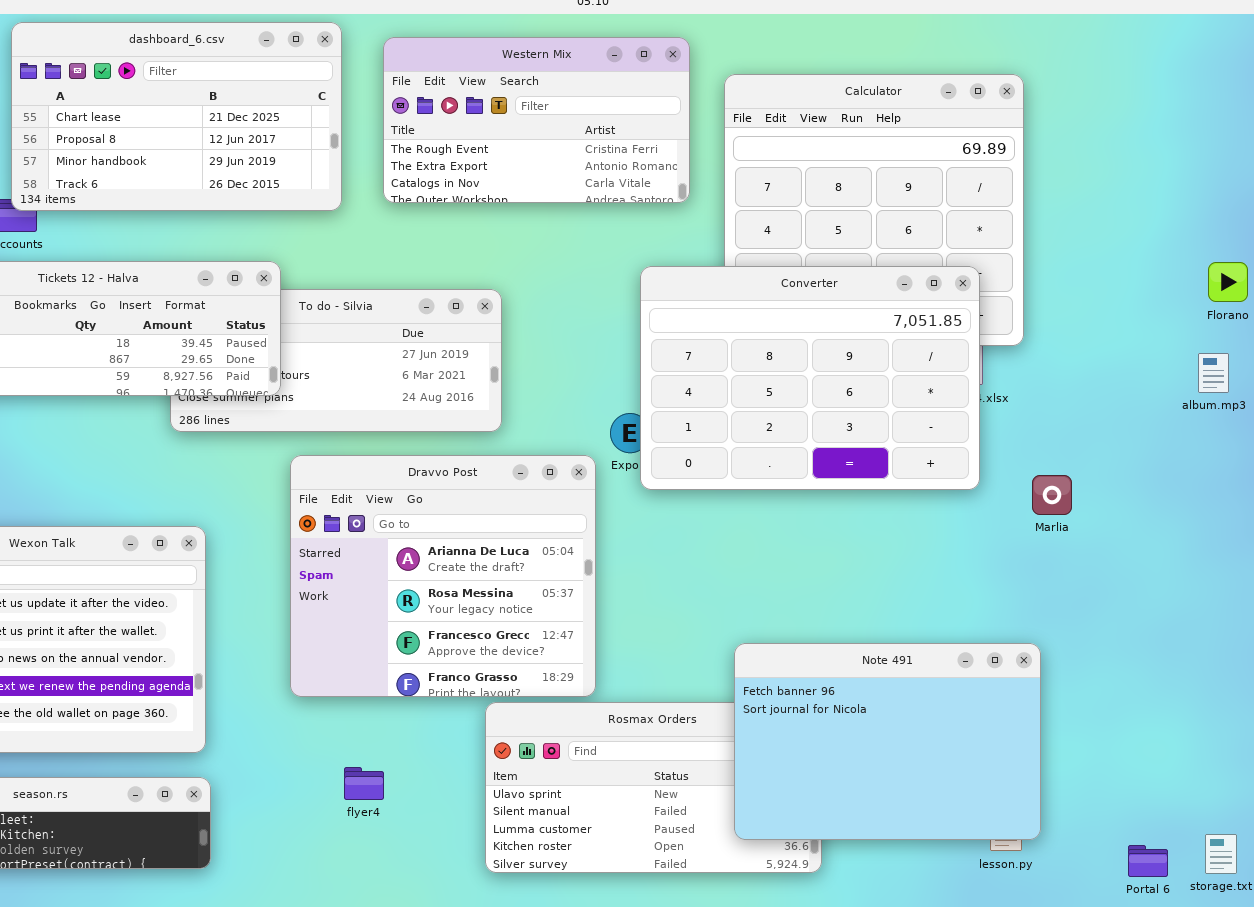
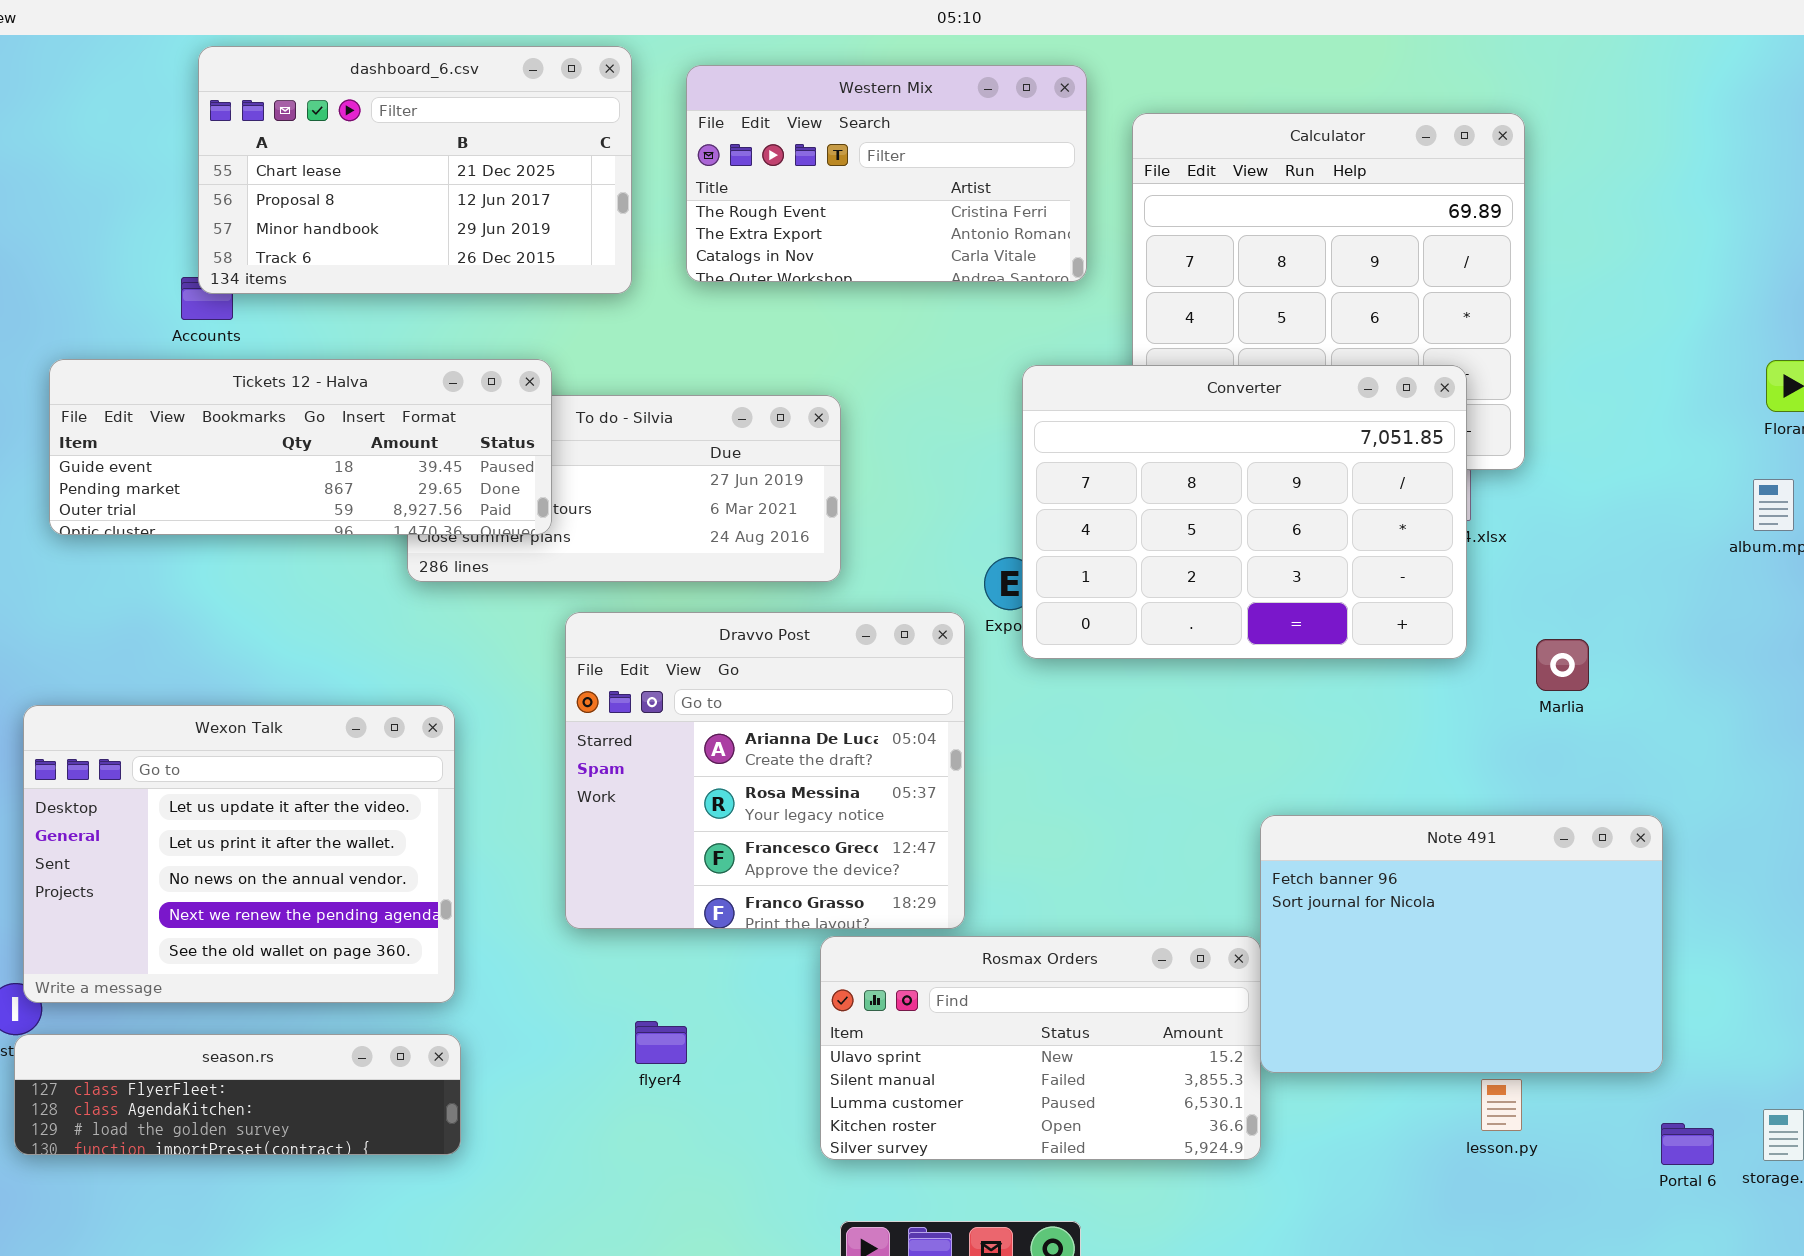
Note 491: [734,643,1041,840] -> [1260,815,1663,1073], moved

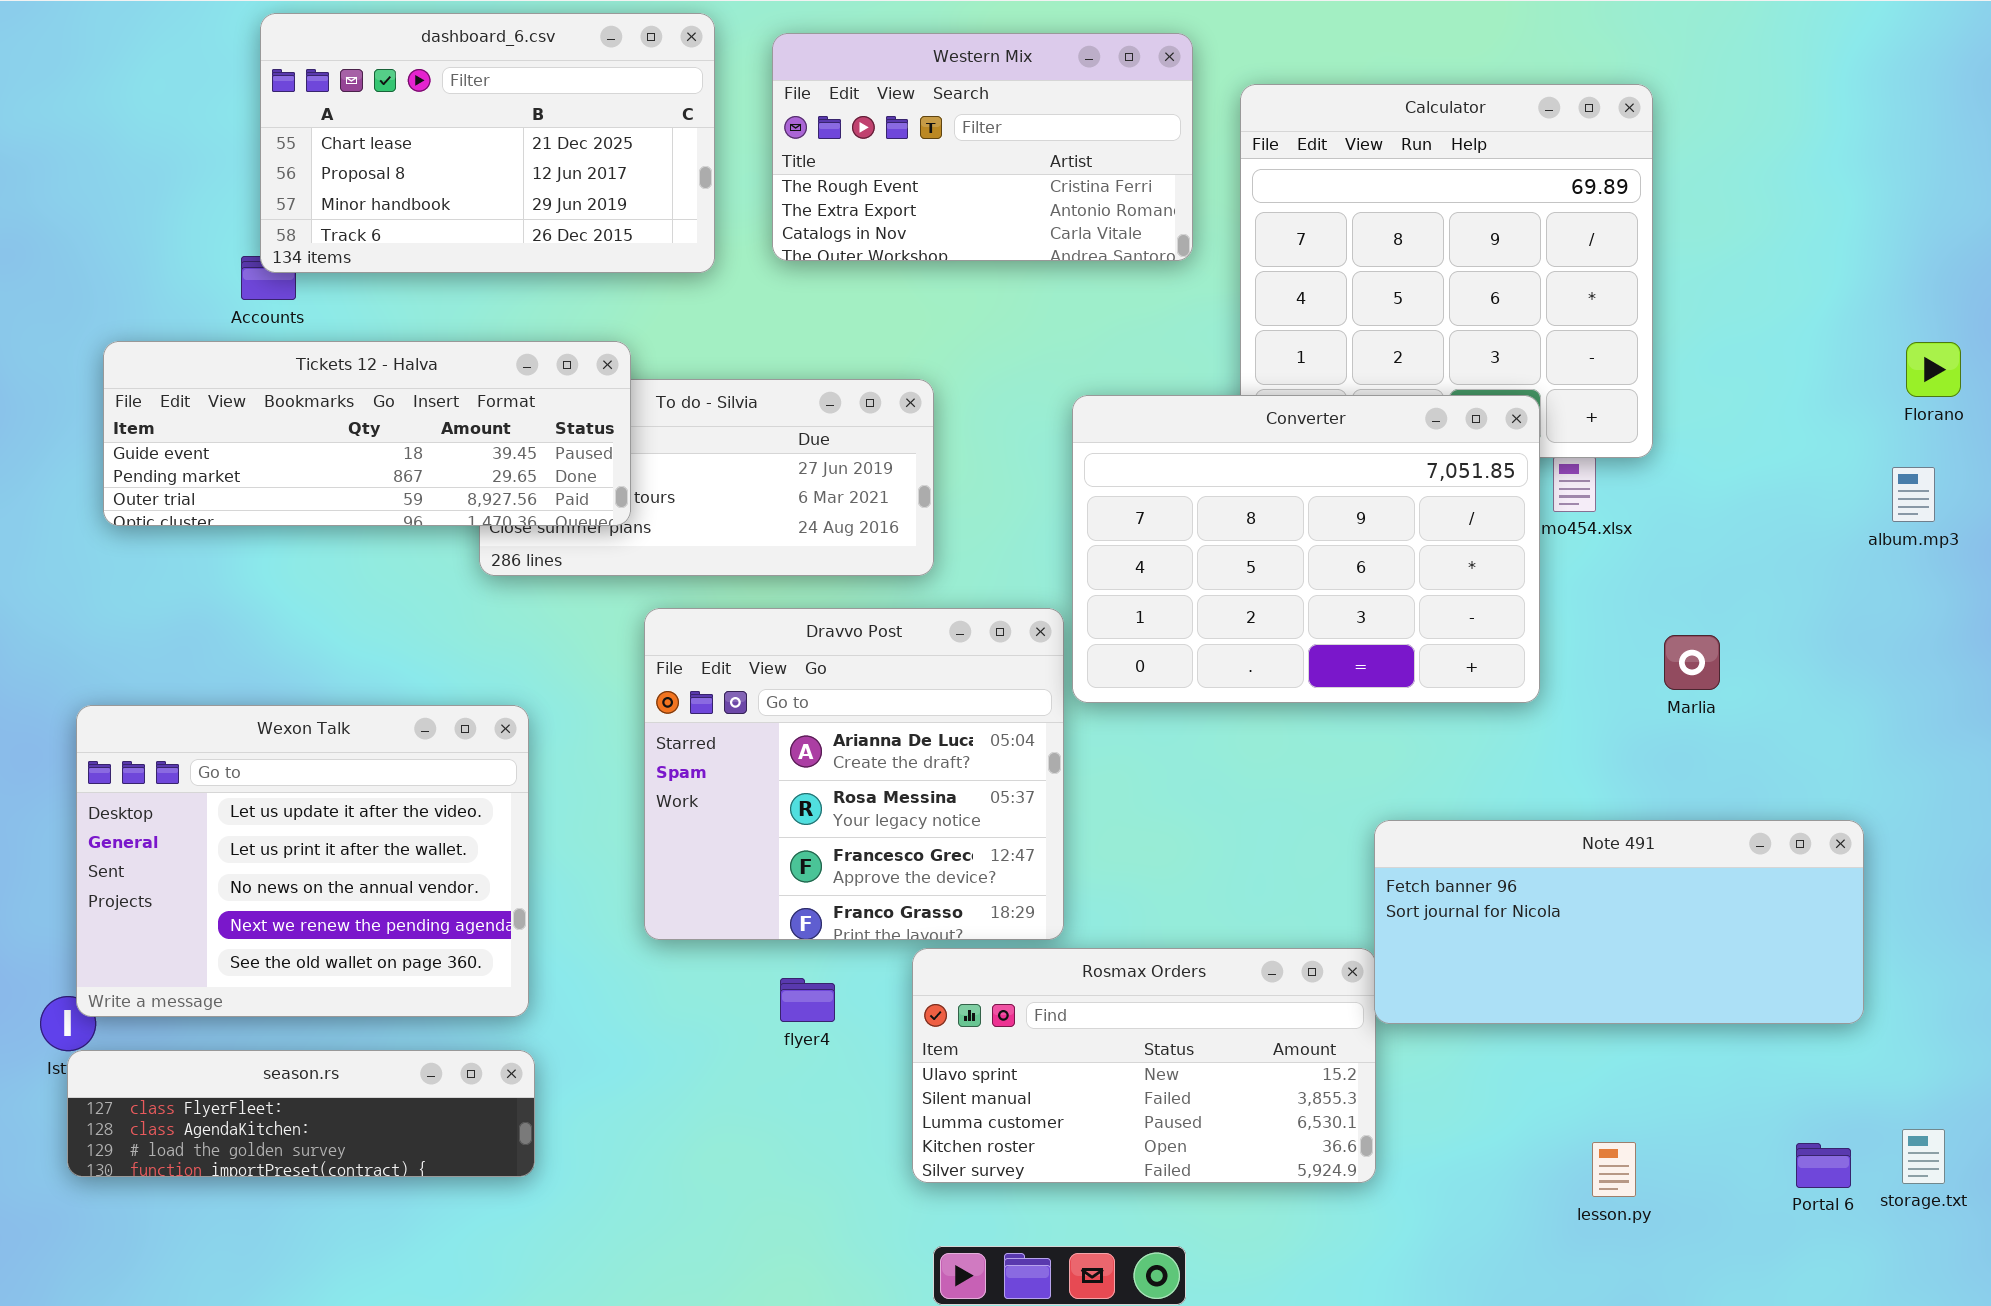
Converter: [1022,365,1467,659] -> [1072,395,1540,703], moved
Note 491: [1260,815,1663,1073] -> [1374,820,1864,1024], resized
flyer4: [635,1021,687,1064] -> [780,978,835,1022], moved
lesson.py: [1481,1079,1522,1131] -> [1592,1142,1636,1197], moved

